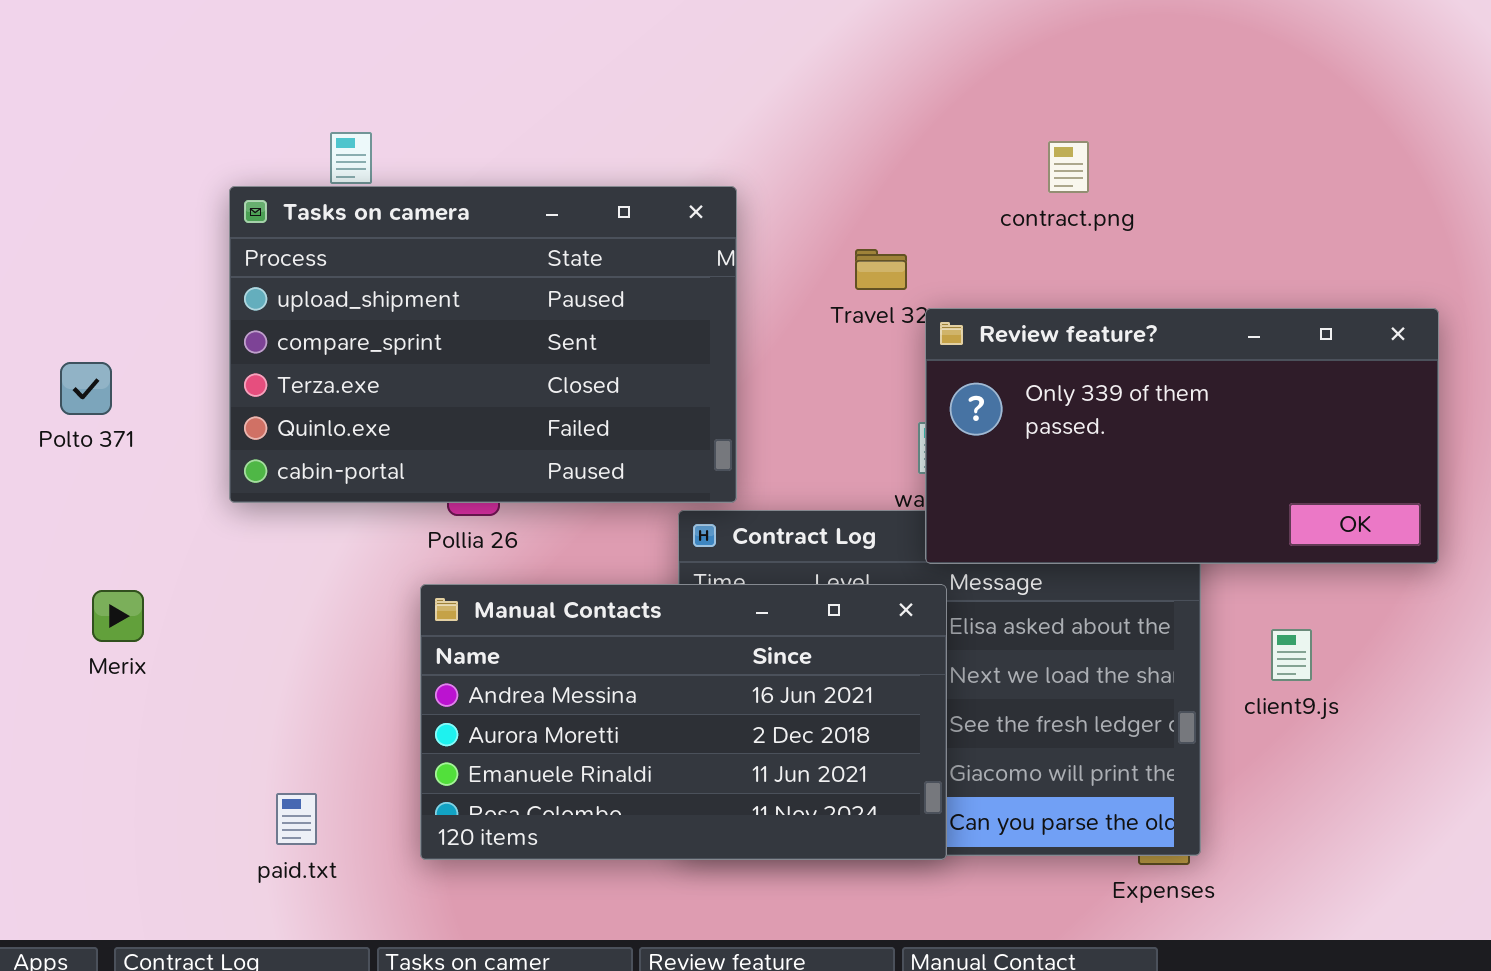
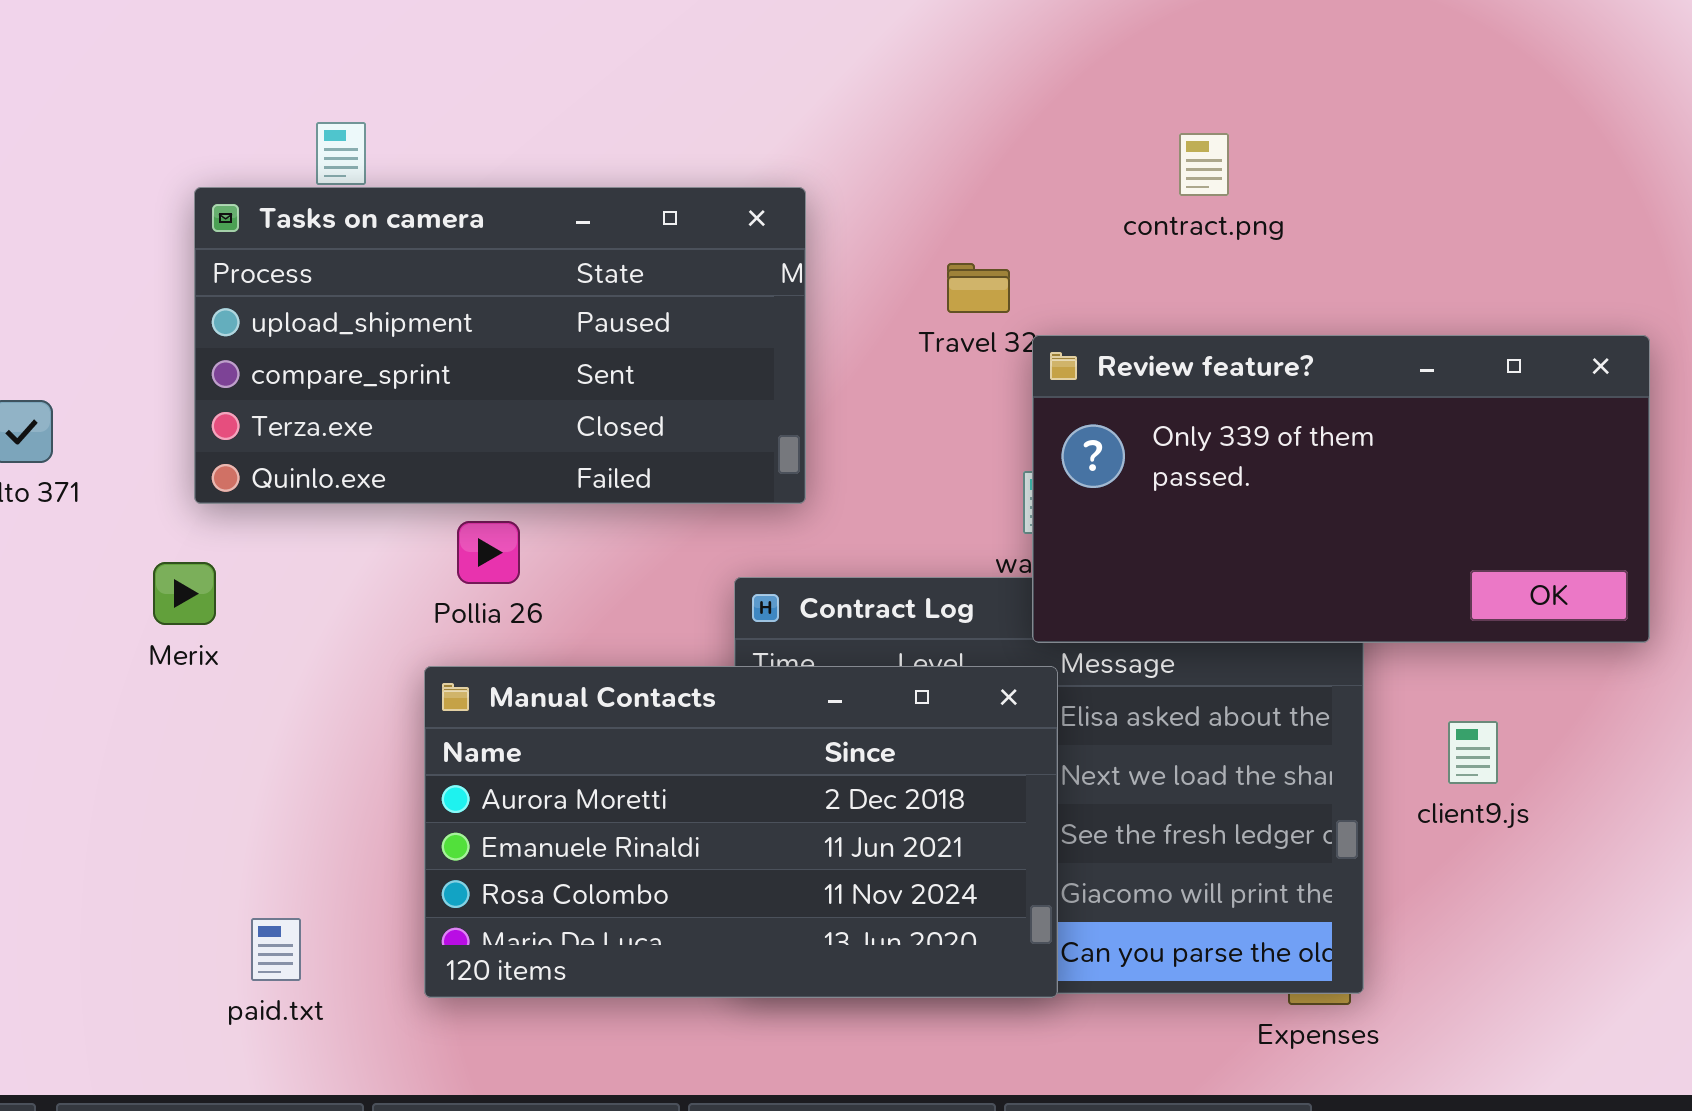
Tasks on camera: [229,186,737,503] -> [194,187,806,504], resized
Manual Contacts: [420,584,947,860] -> [424,666,1058,998], scrolled down 1 row
Merix: [92,590,144,642] -> [153,562,216,625], moved

